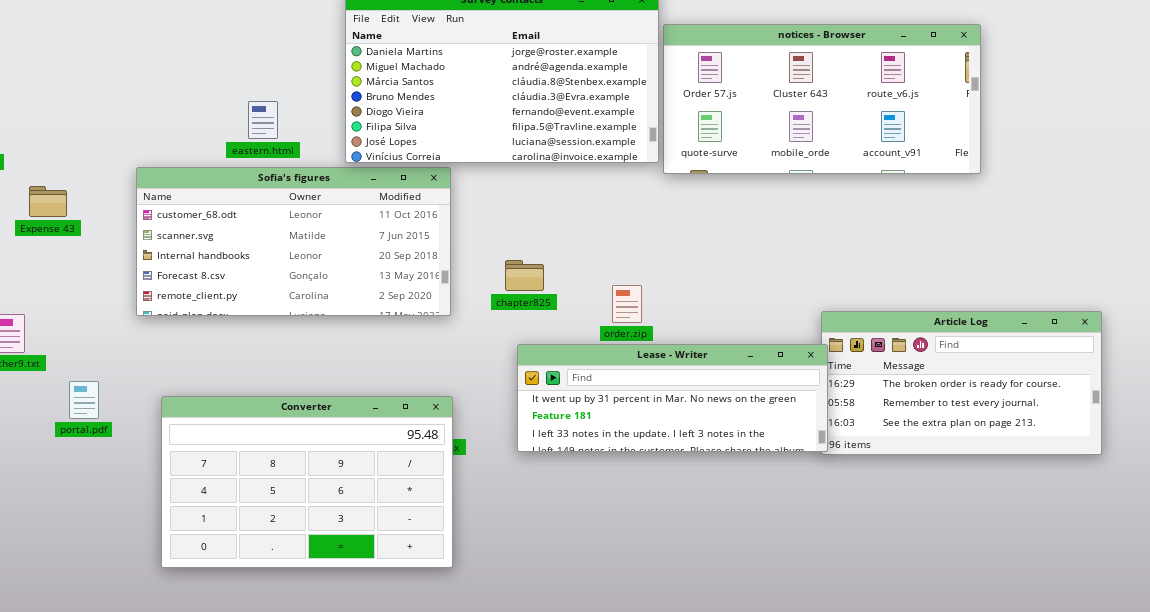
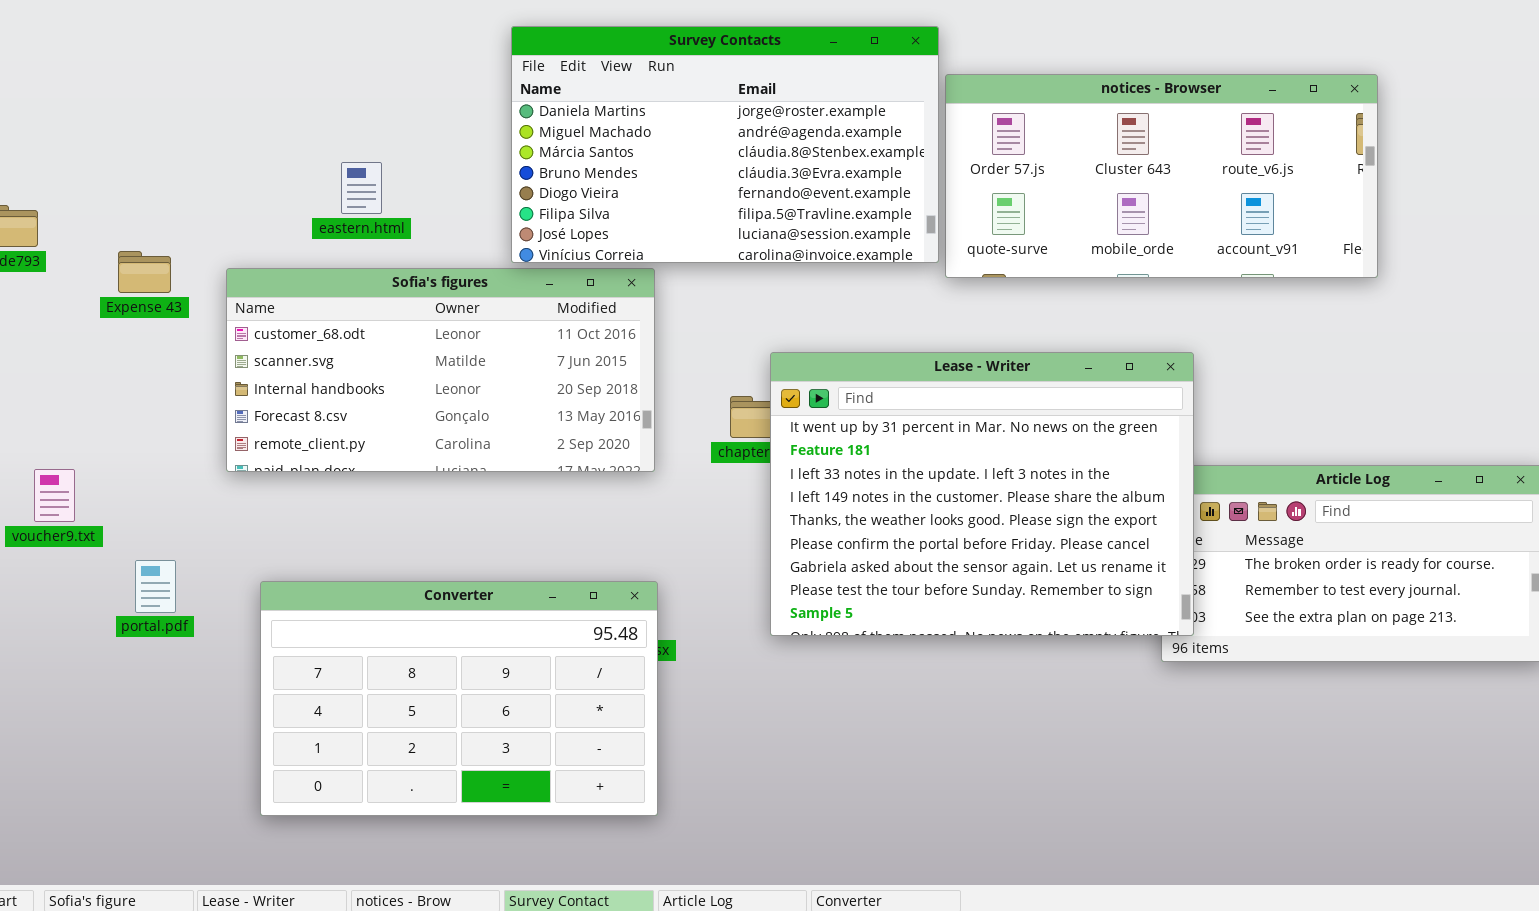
eastern.html: [248,101,278,139] -> [341,162,382,214], moved
Expense 43: [29,186,67,217] -> [118,251,171,293], moved
Lease - Writer: [517,344,828,452] -> [770,352,1194,636], moved, resized

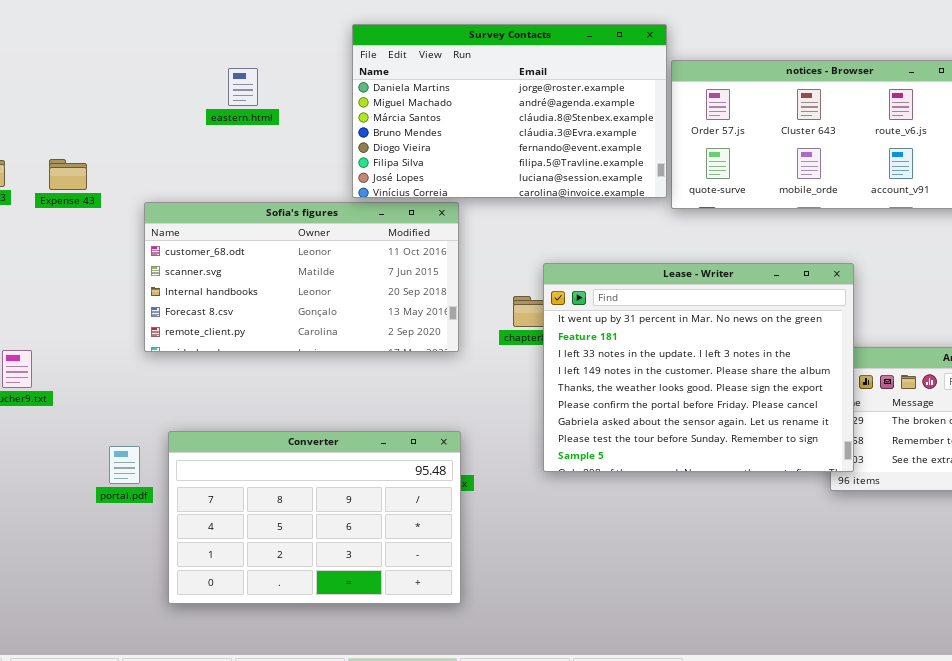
eastern.html: [341,162,382,214] -> [228,68,258,106], moved
Expense 43: [118,251,171,293] -> [49,159,87,190], moved
portal.pdf: [135,560,176,613] -> [109,446,140,484], moved

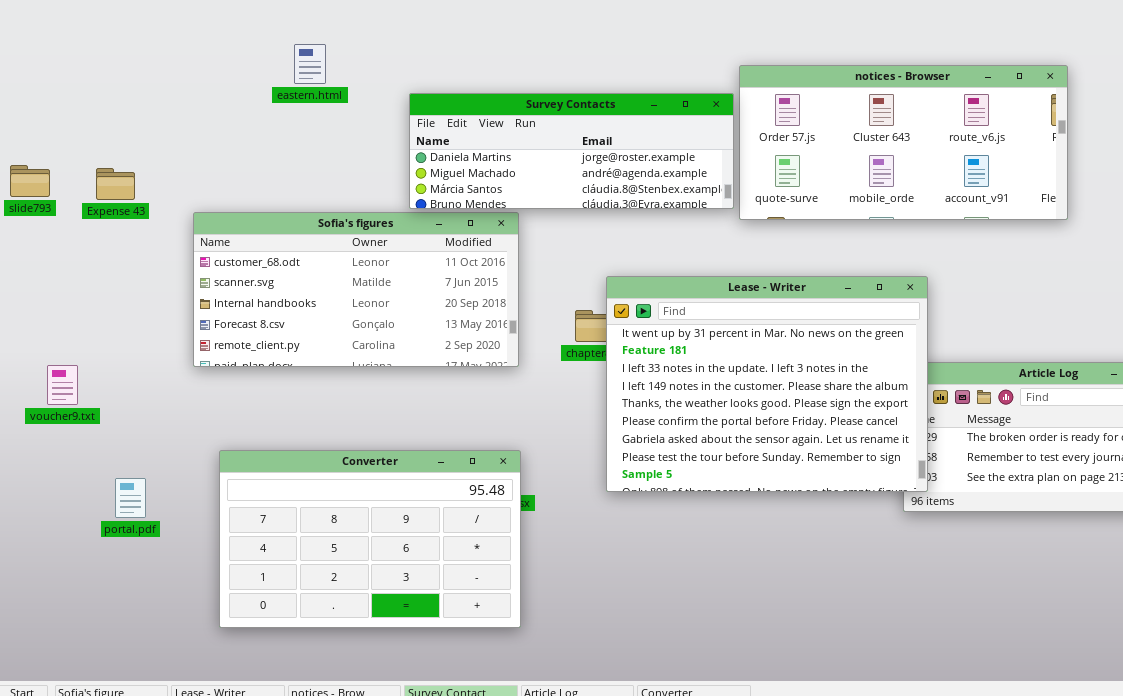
Survey Contacts: [352,24,667,198] -> [409,93,734,209], resized
eastern.html: [228,68,258,106] -> [294,44,326,84], moved
portal.pdf: [109,446,140,484] -> [115,478,146,518], moved

